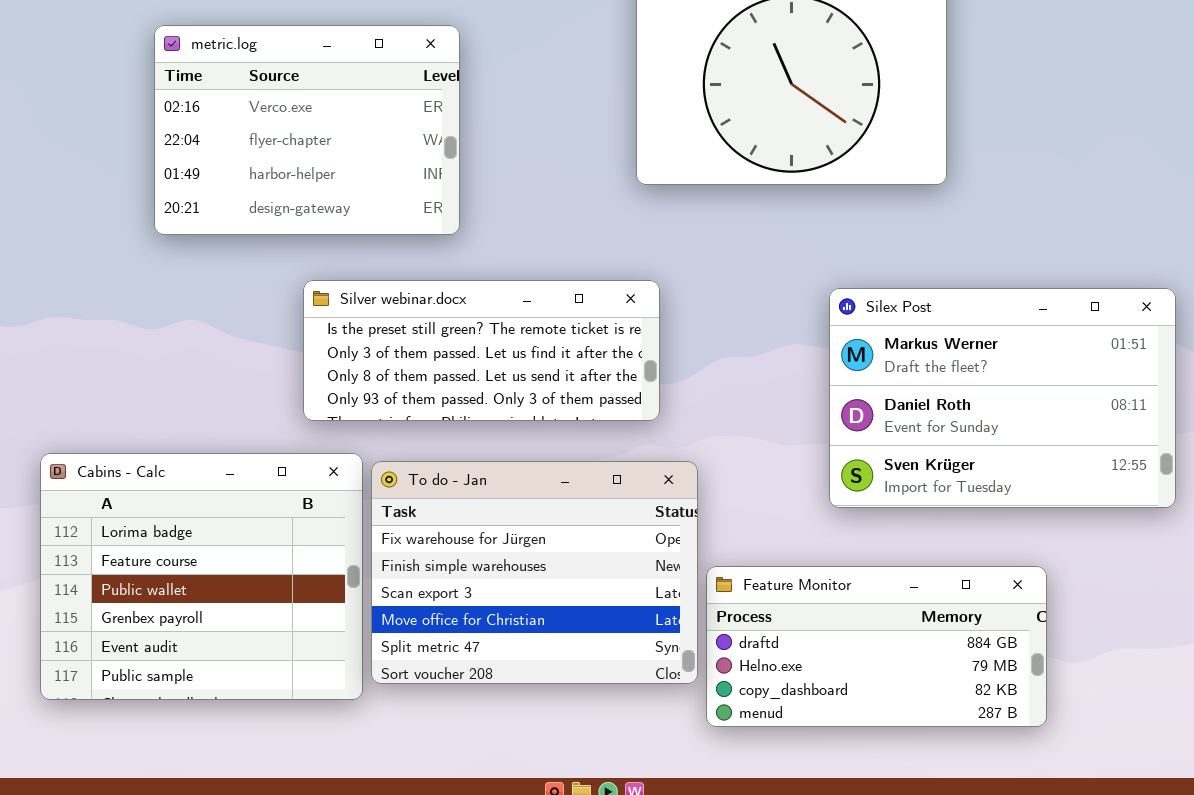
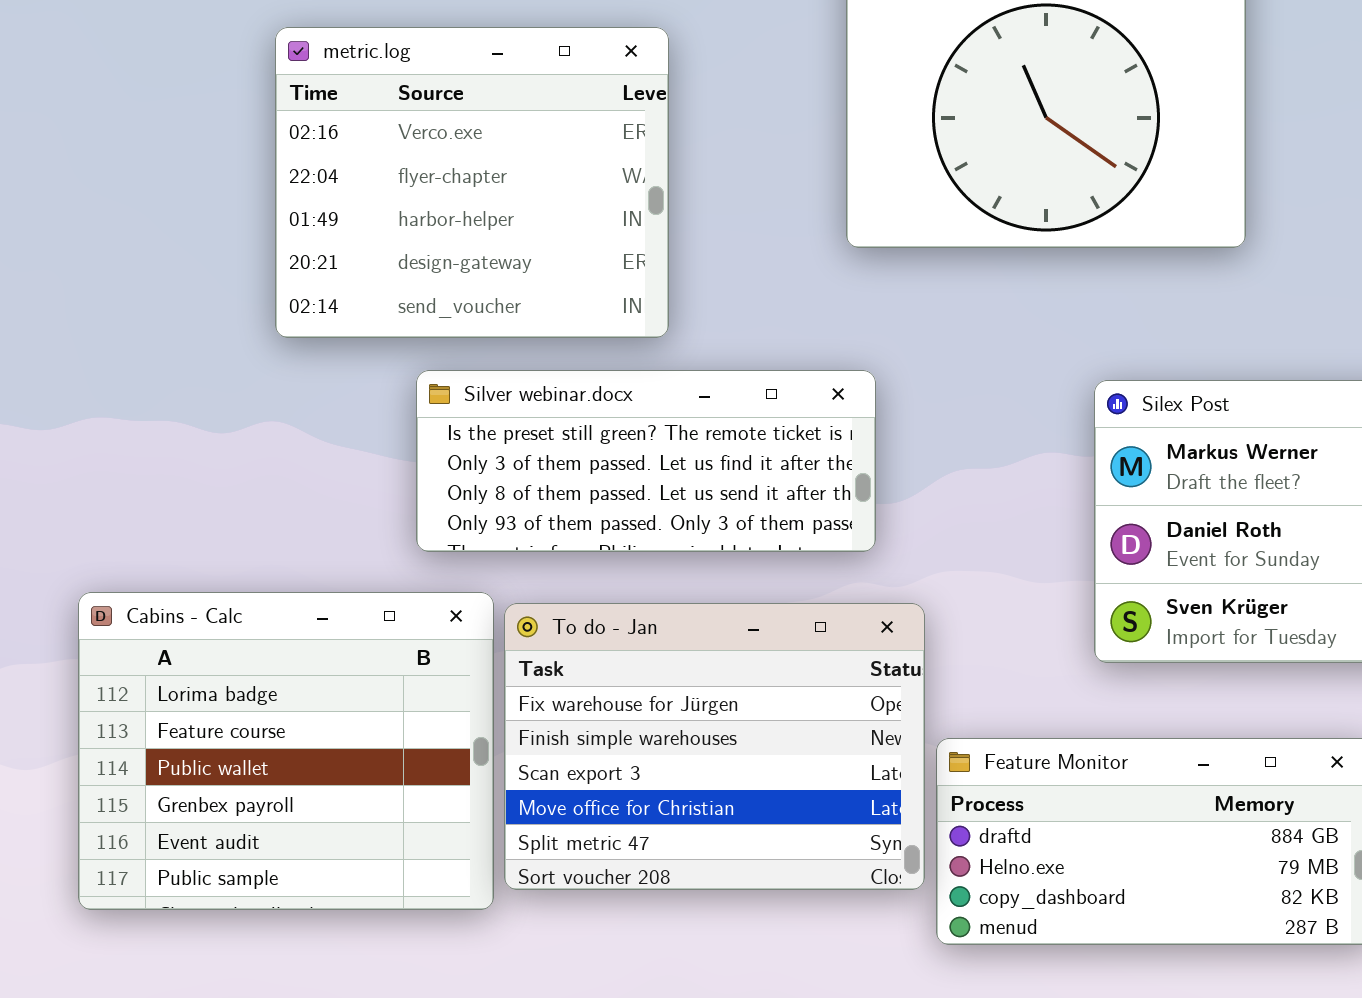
metric.log: [154,25,460,235] -> [275,27,669,338], moved, resized

